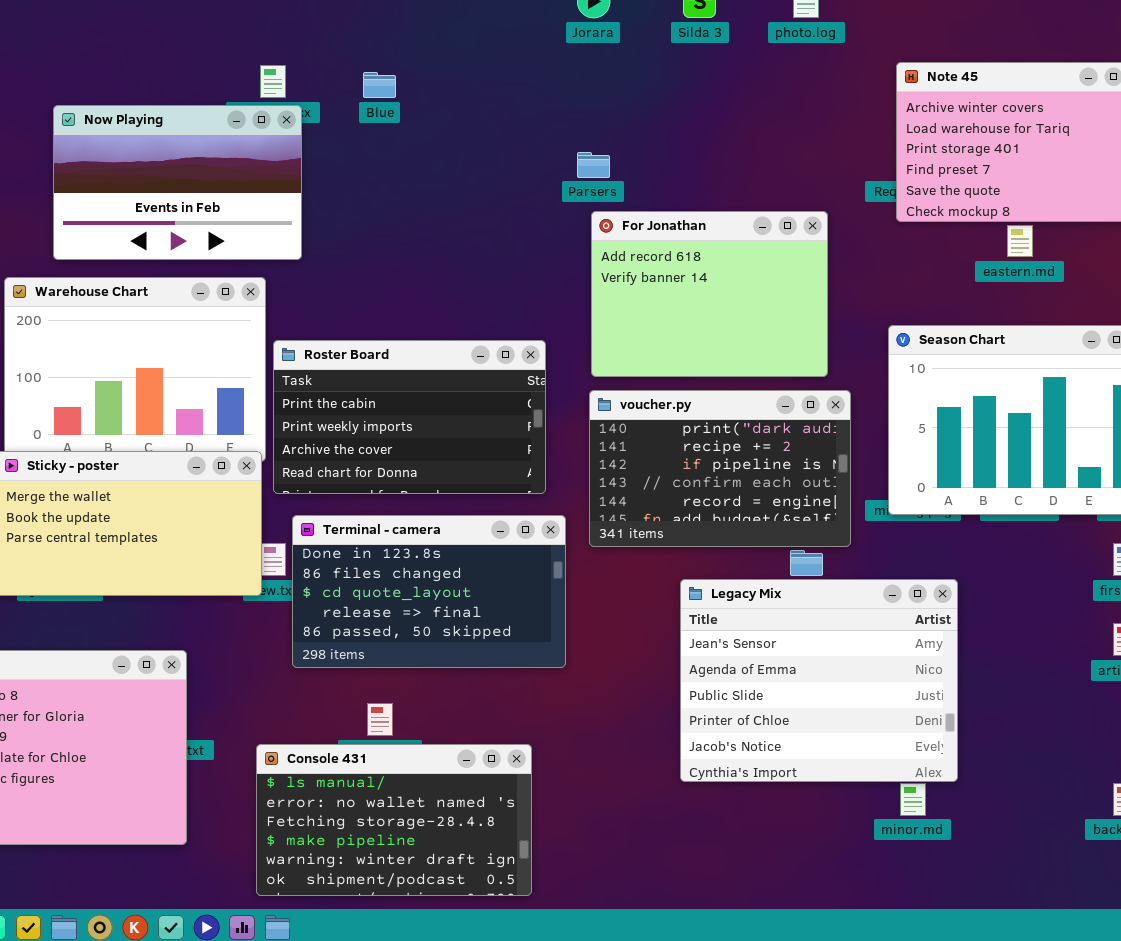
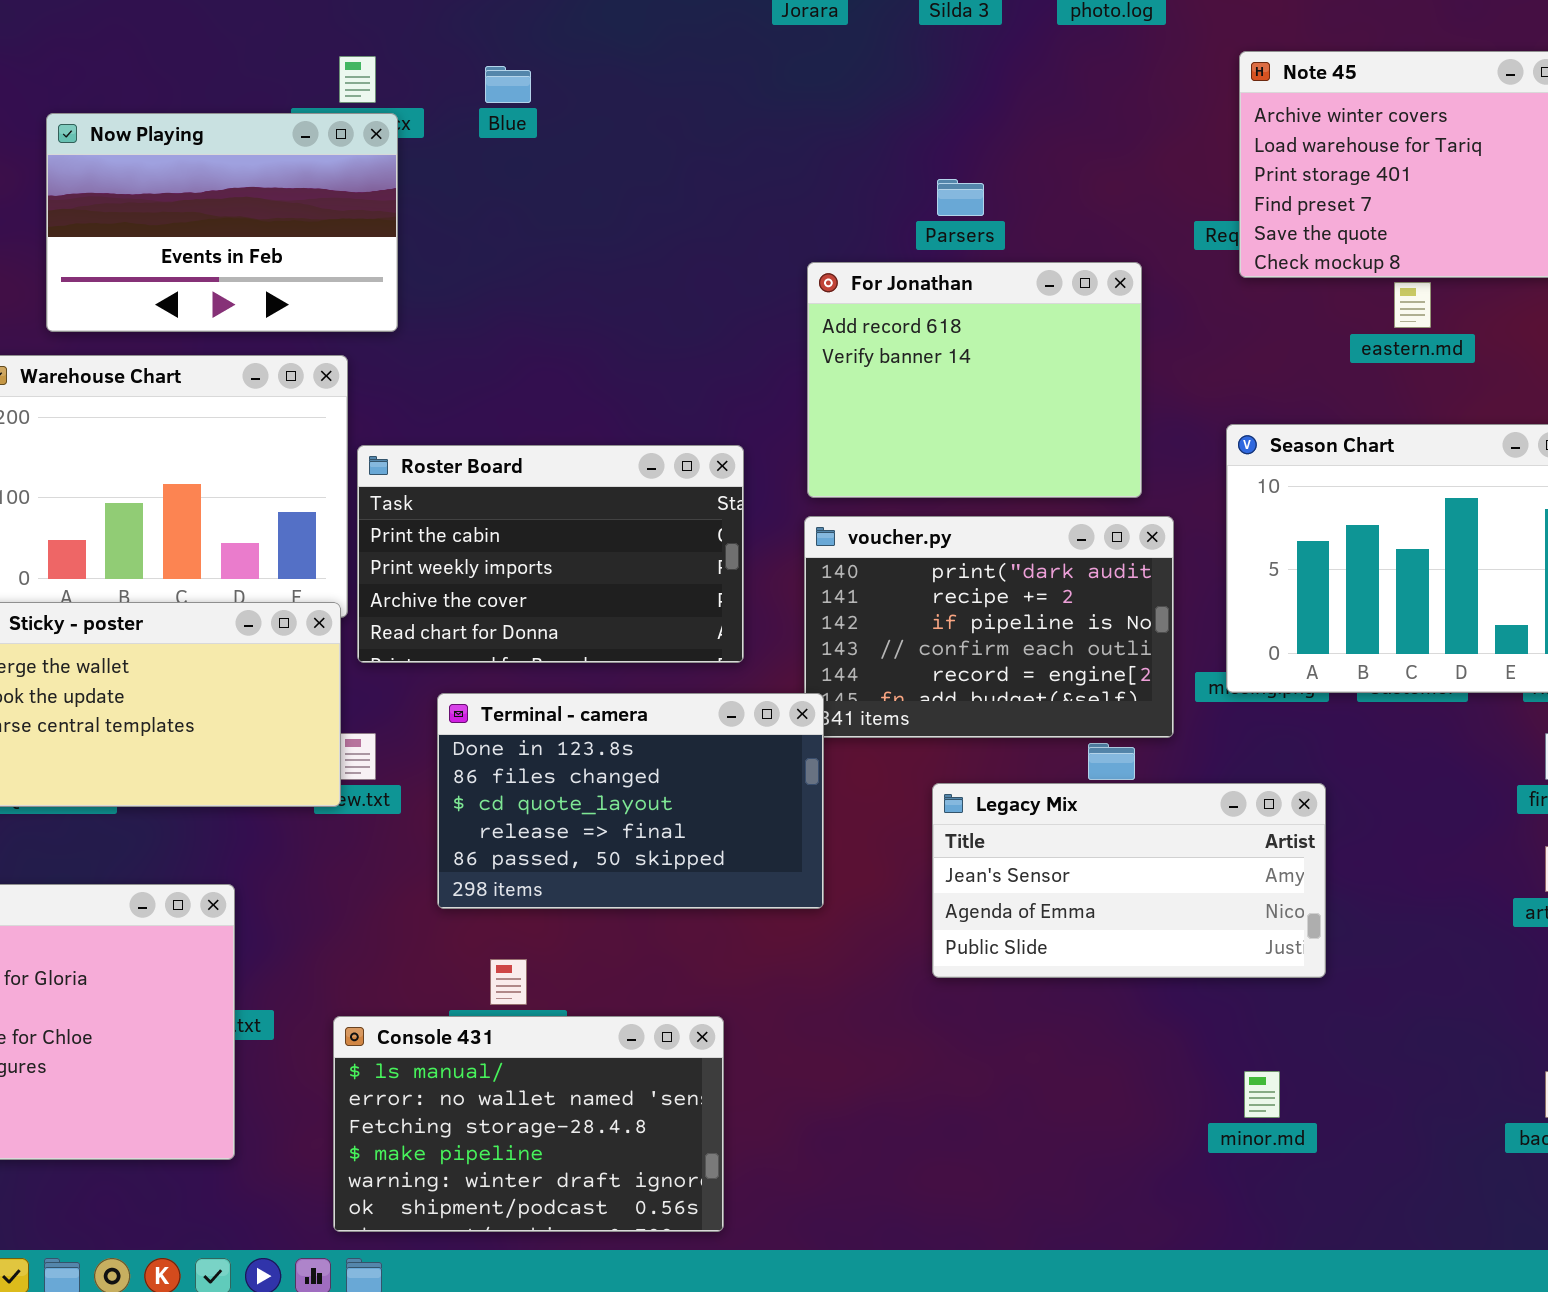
Parsers: [577,152,610,178] -> [937,179,984,216], moved
Terminal - camera: [292,515,566,668] -> [437,693,824,909], moved
Legacy Mix: [680,579,958,782] -> [932,783,1326,978], resized

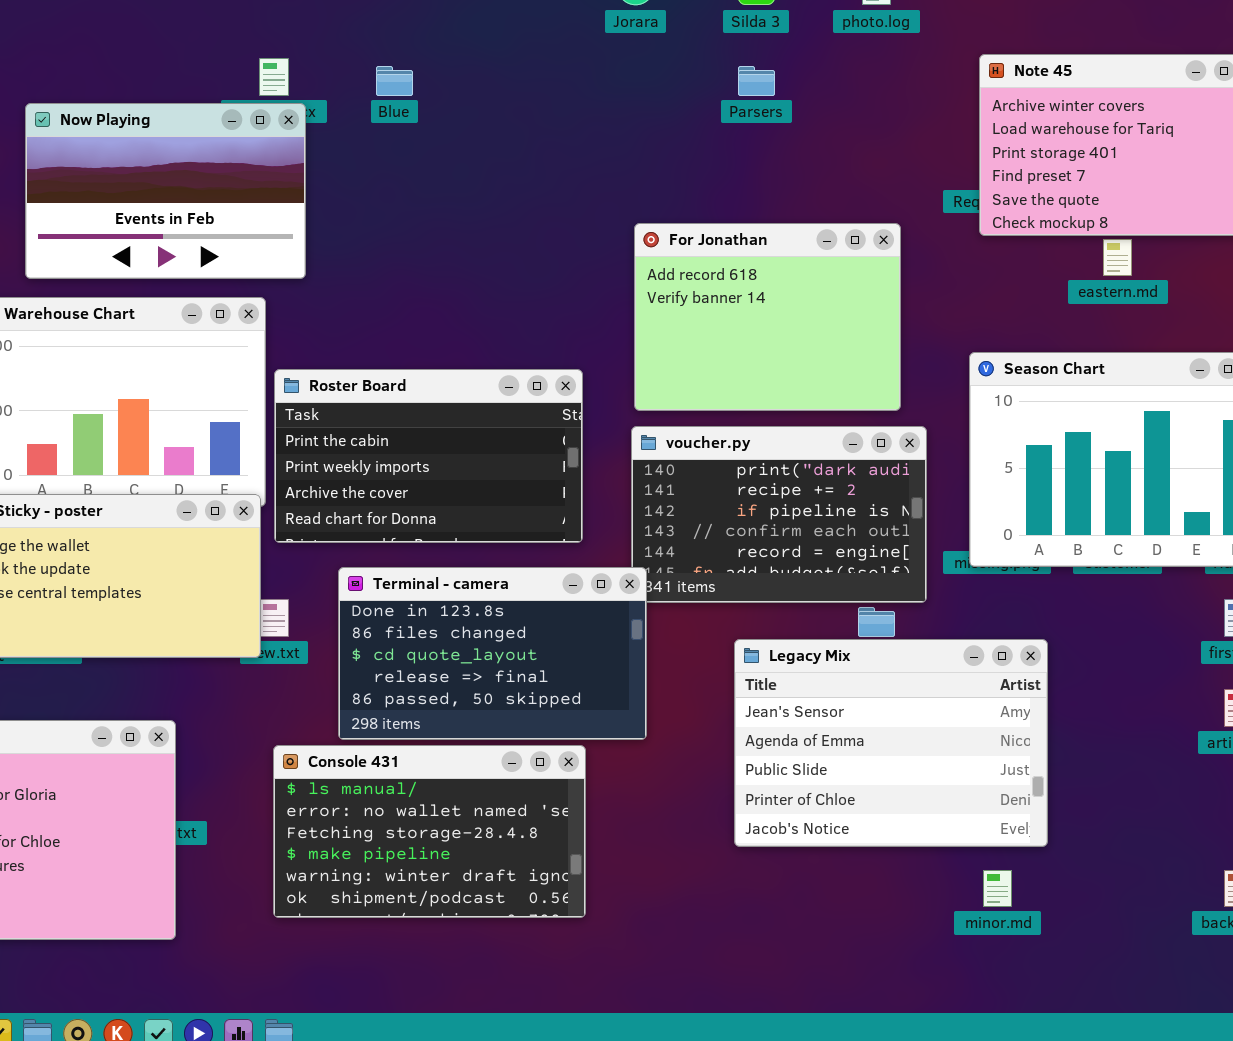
Parsers: [937,179,984,216] -> [738,66,775,96], moved
Legacy Mix: [932,783,1326,978] -> [734,639,1048,847], resized
Console 431: [333,1016,724,1232] -> [273,745,586,918], moved

